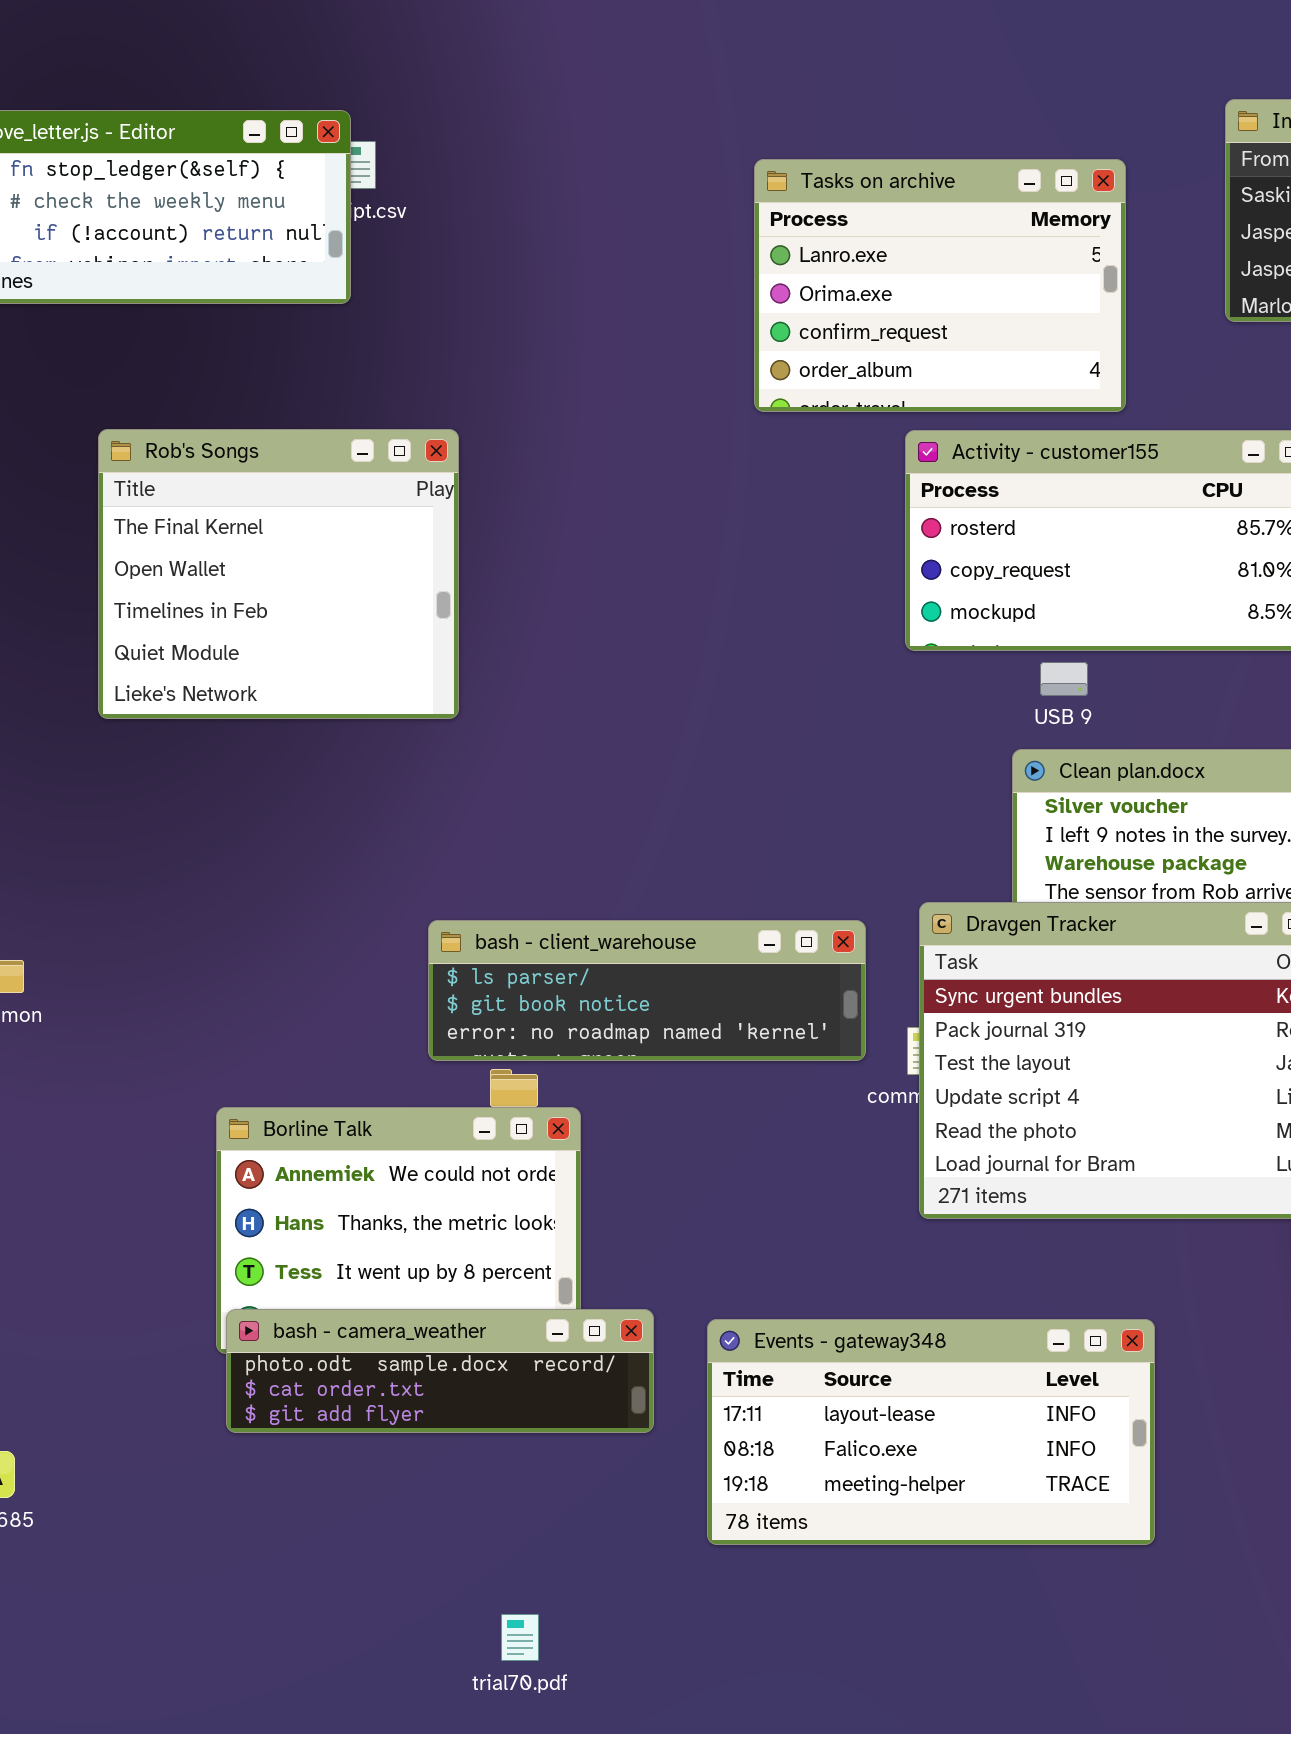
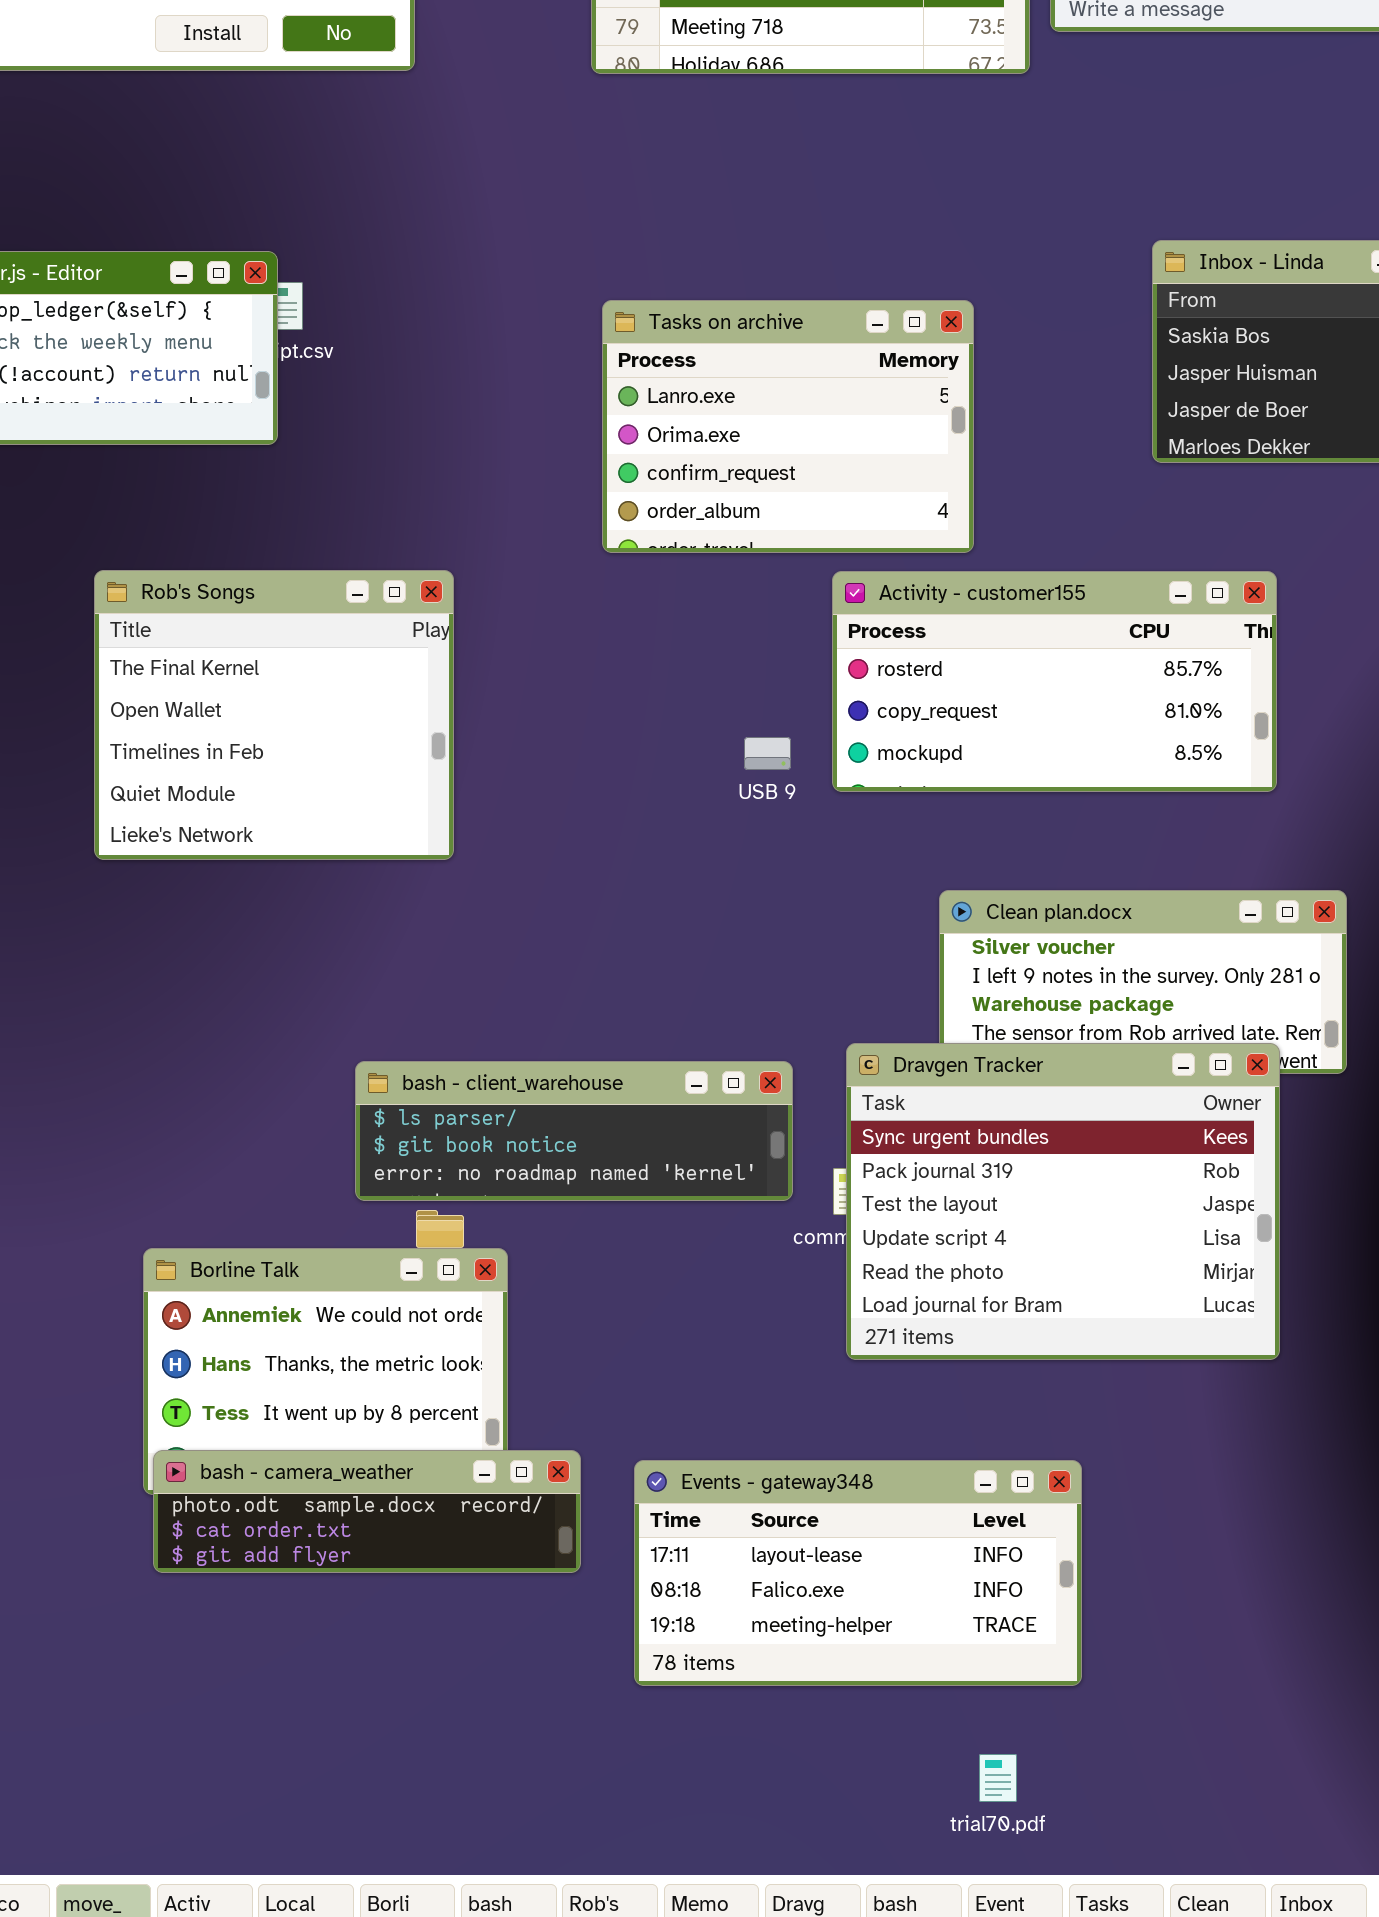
Tasks on archive: [754,159,1126,412] -> [602,300,974,553], moved
Rob's Songs: [98,429,459,719] -> [94,570,454,860], moved
USB 9: [1040,662,1088,696] -> [744,737,791,770], moved
trial70.pdf: [501,1614,539,1661] -> [979,1754,1017,1802], moved

